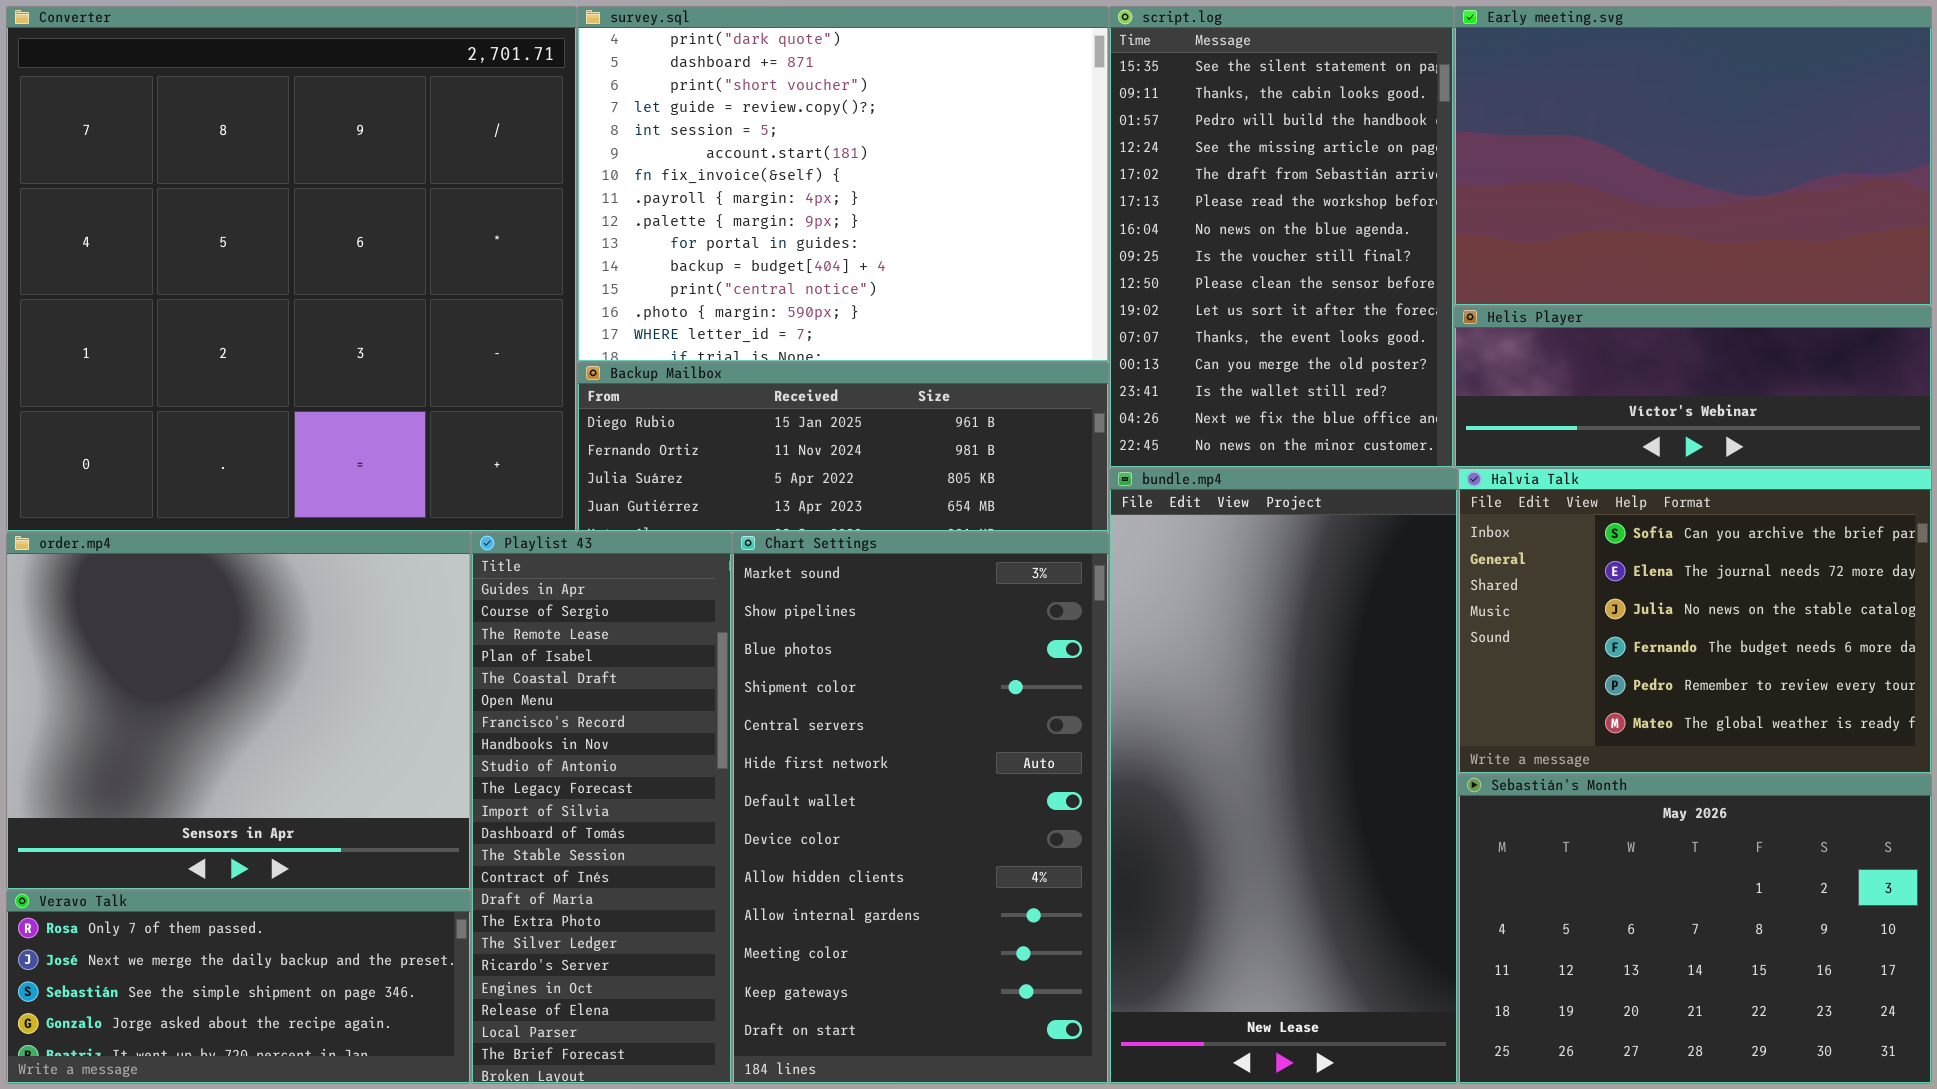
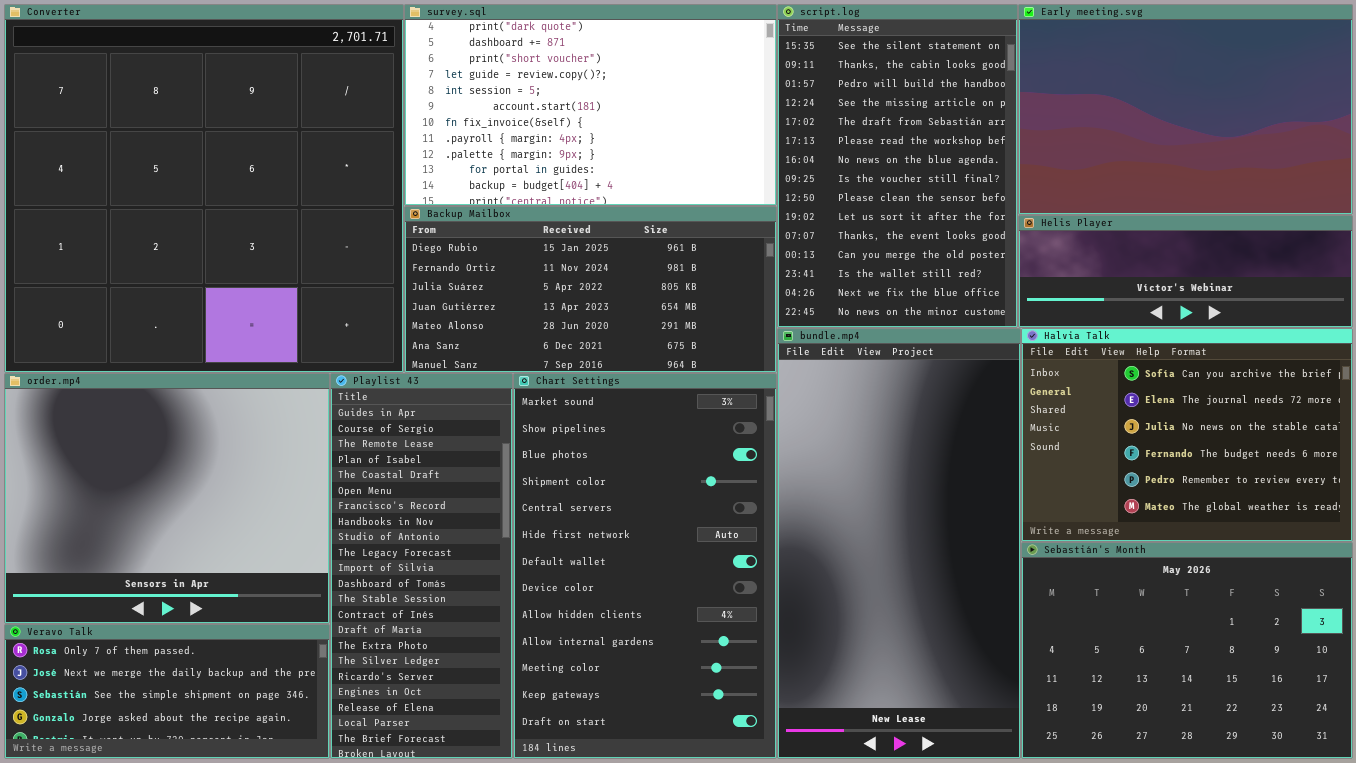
survey.sql: [577,6,1109,362] -> [404,4,777,206], resized
Backup Mailbox: [577,362,1109,532] -> [404,206,777,373], resized

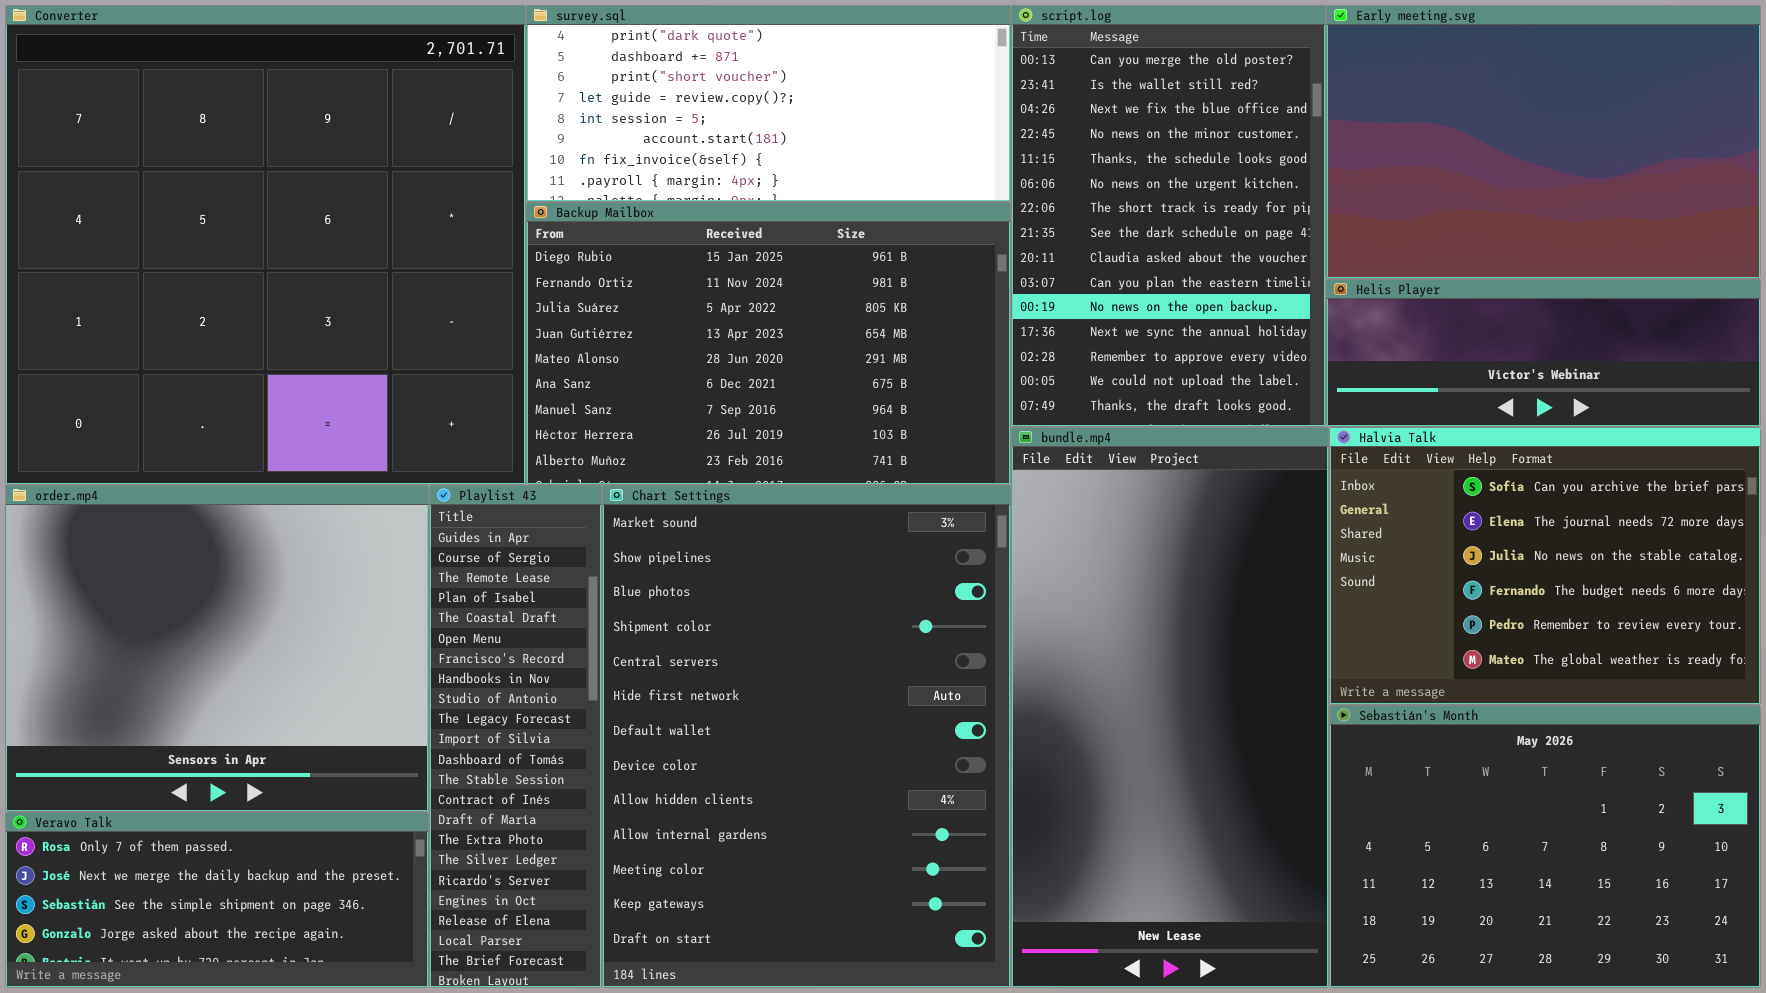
survey.sql: [404,4,777,206] -> [526,5,1011,202], resized
script.log: [777,4,1018,328] -> [1011,5,1326,427], scrolled down 11 rows
Backup Mailbox: [404,206,777,373] -> [526,202,1011,485], resized
Playlist 43: [330,373,513,759] -> [429,485,602,988], resized
Chart Settings: [513,373,777,759] -> [602,485,1011,988], resized

